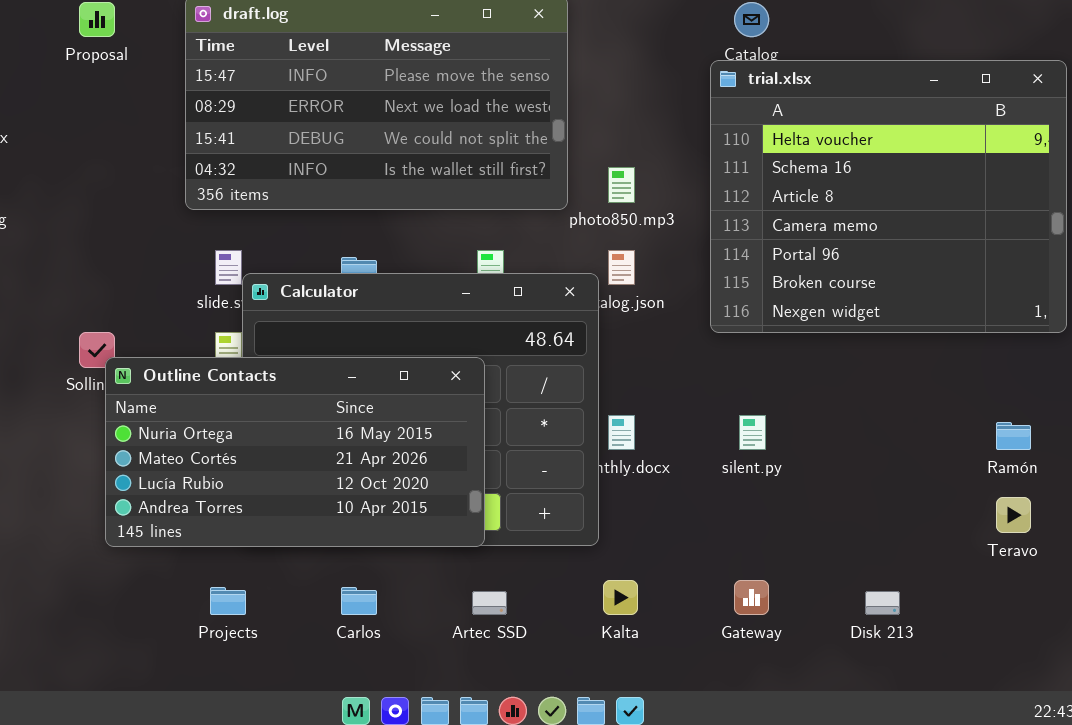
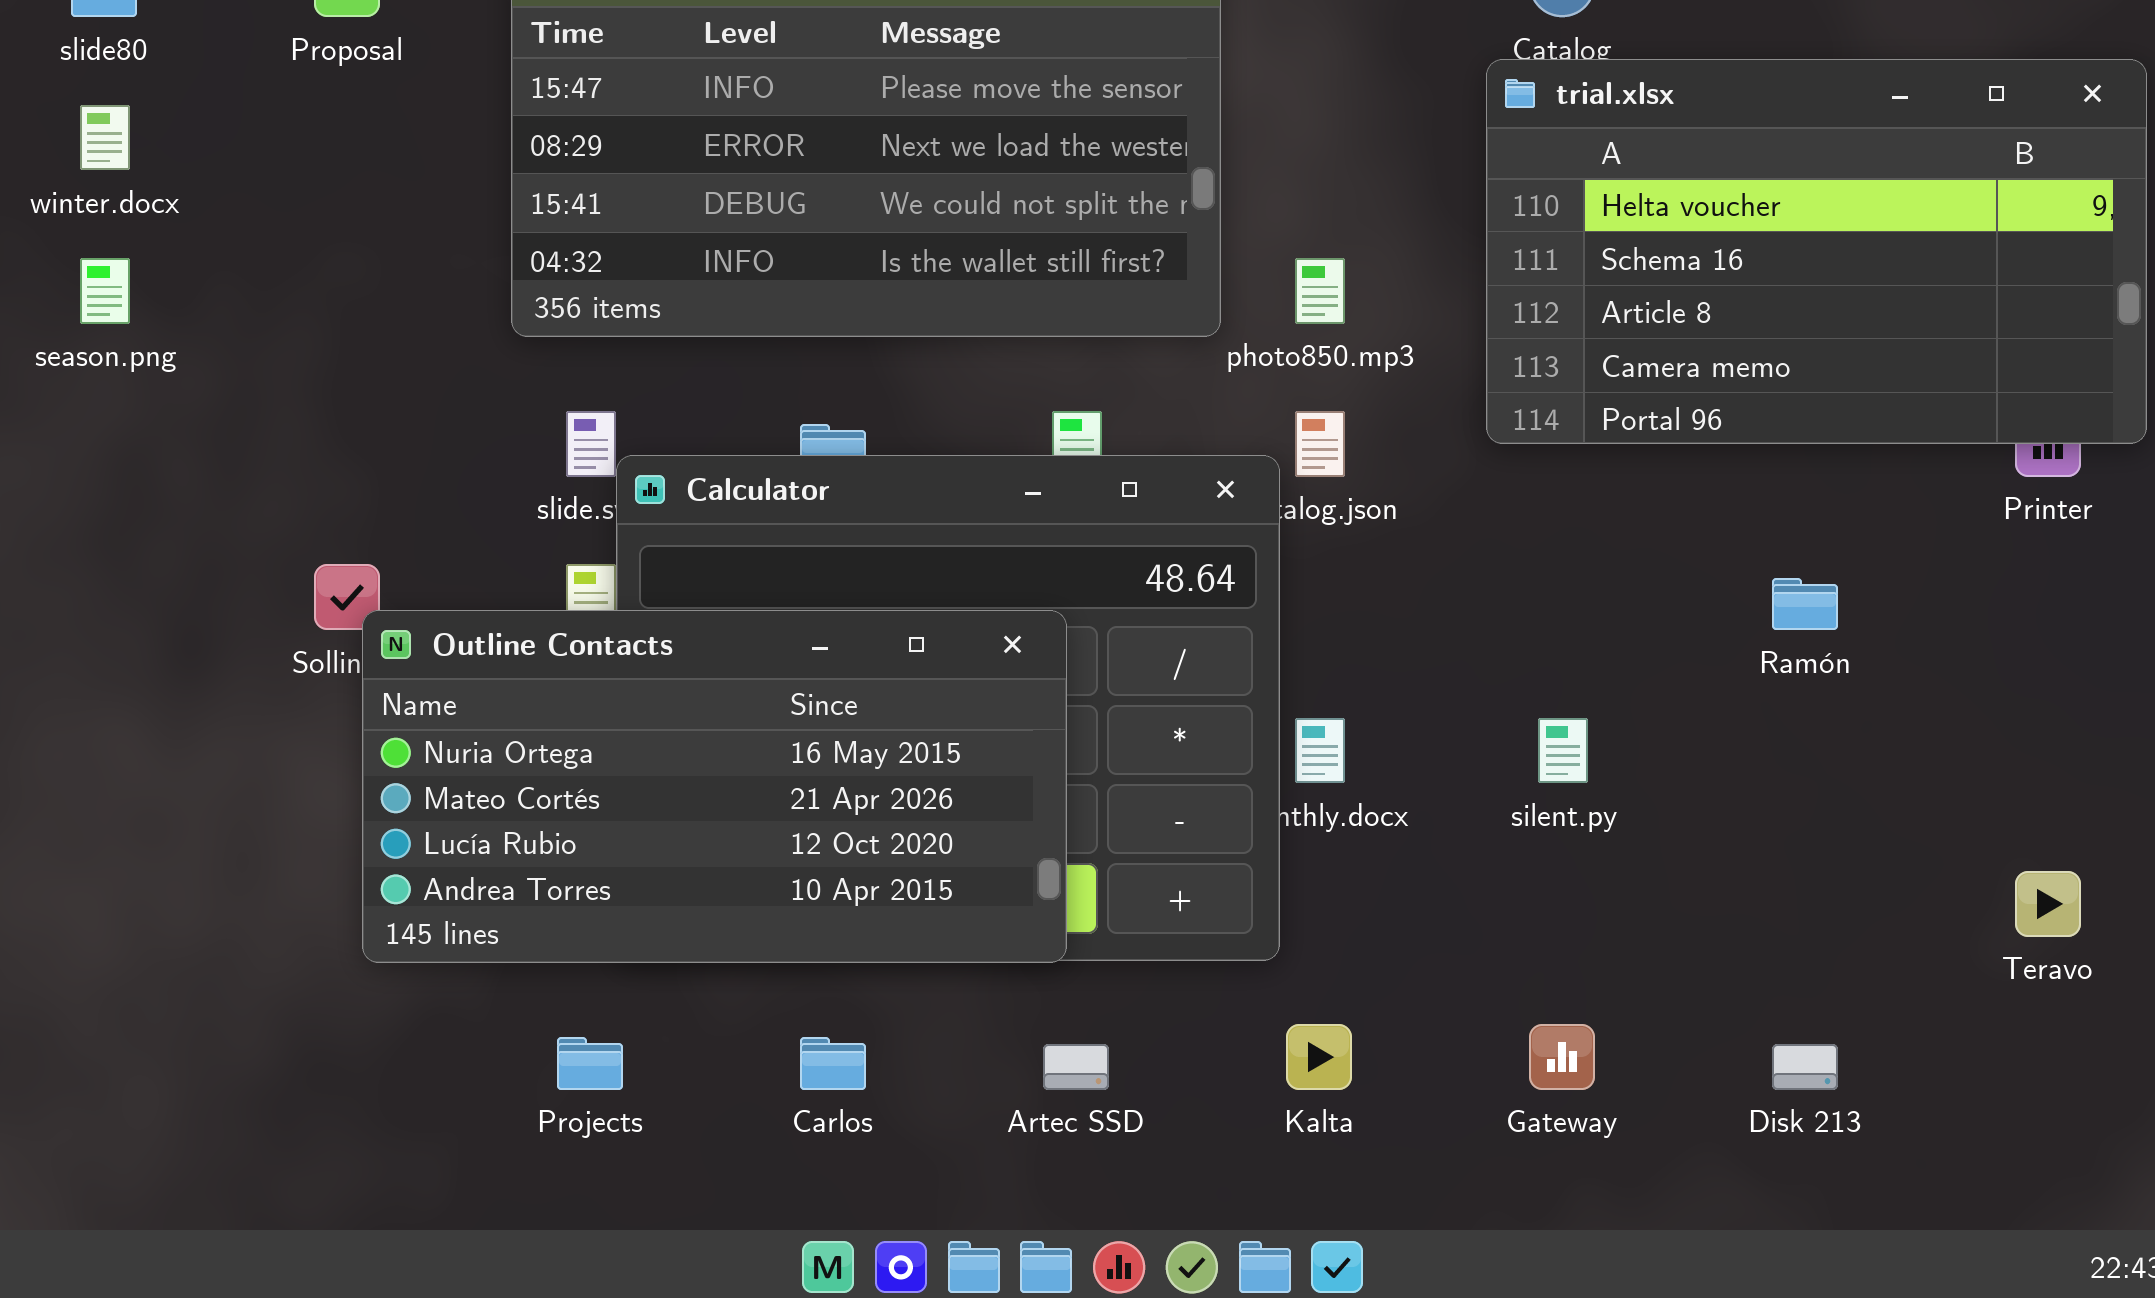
trial.xlsx: [710,60,1067,333] -> [1486,59,2147,444], resized
Ramón: [996,422,1031,450] -> [1772,578,1838,630], moved

